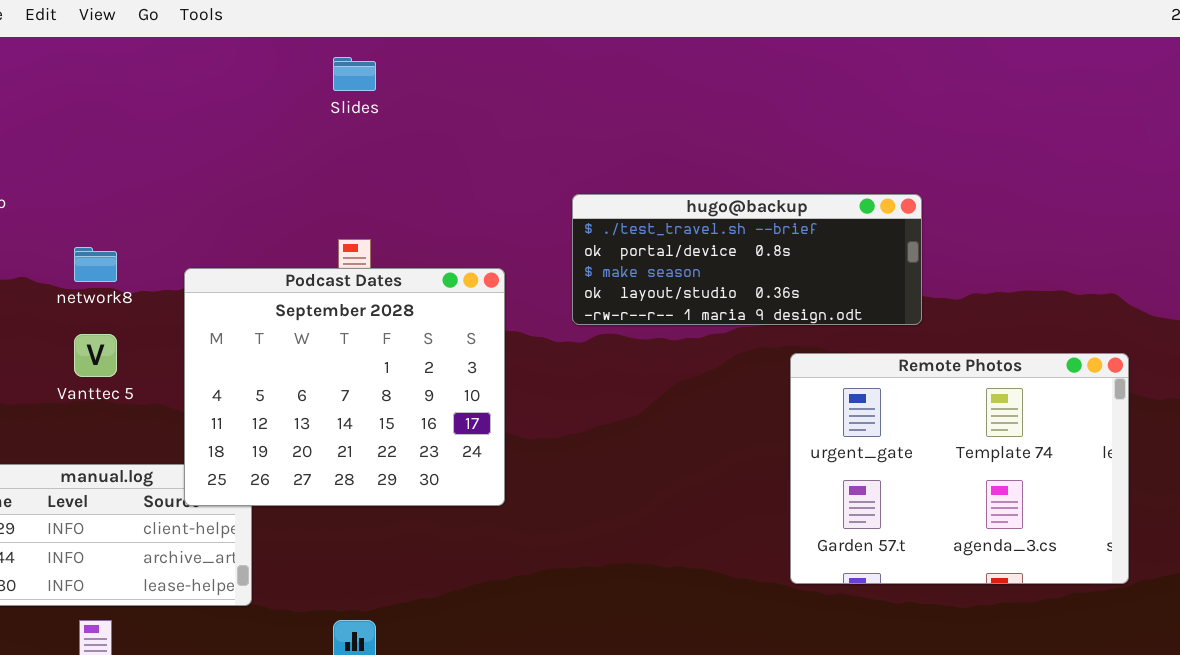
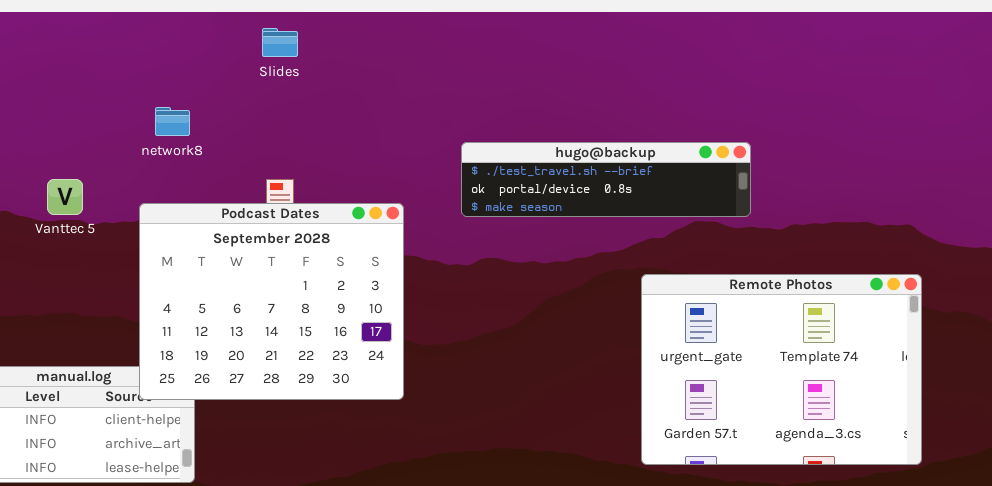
hugo@backup: [572,194,922,325] -> [461,142,751,217], resized
network8: [74,247,117,282] -> [155,107,190,136], moved
Vanttec 5: [74,334,117,377] -> [47,179,83,215], moved

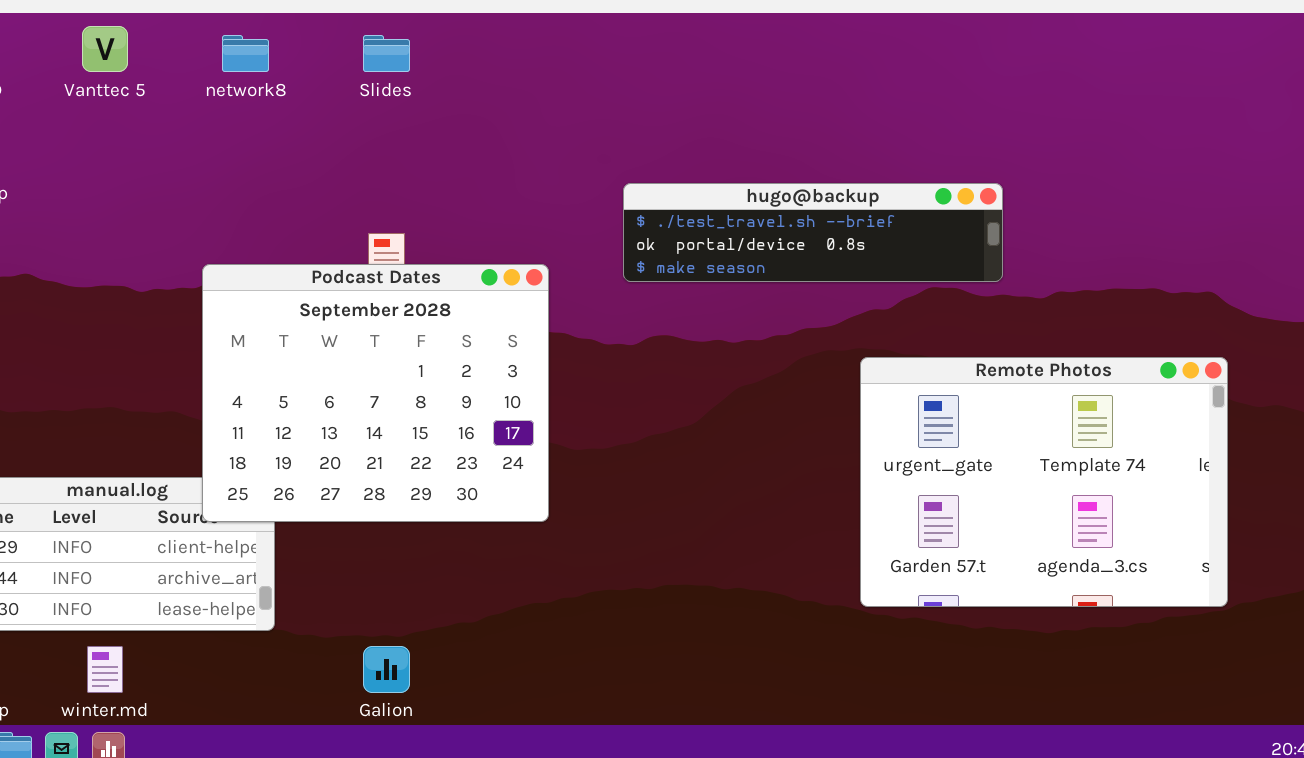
network8: [155,107,190,136] -> [222,35,269,72], moved
Vanttec 5: [47,179,83,215] -> [82,26,128,72], moved

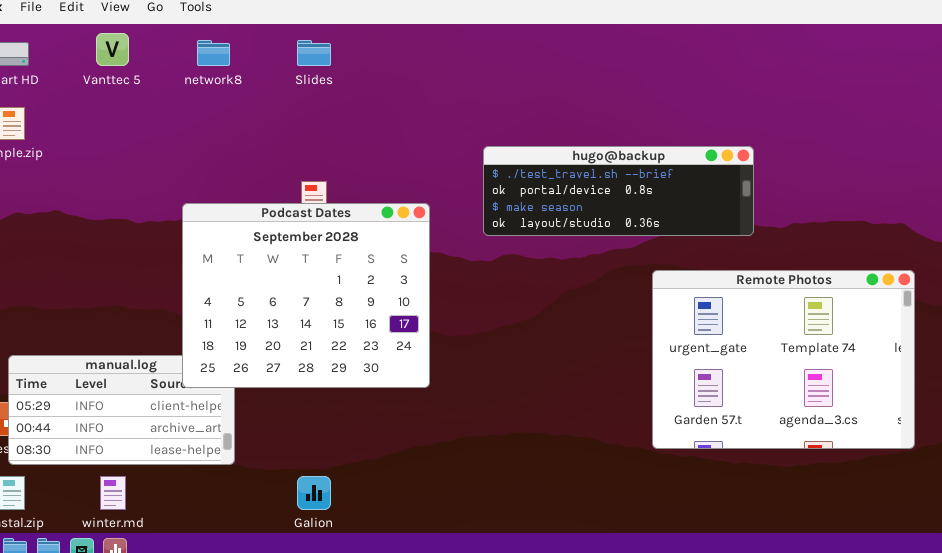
hugo@backup: [623,183,1003,282] -> [483,146,754,236], resized

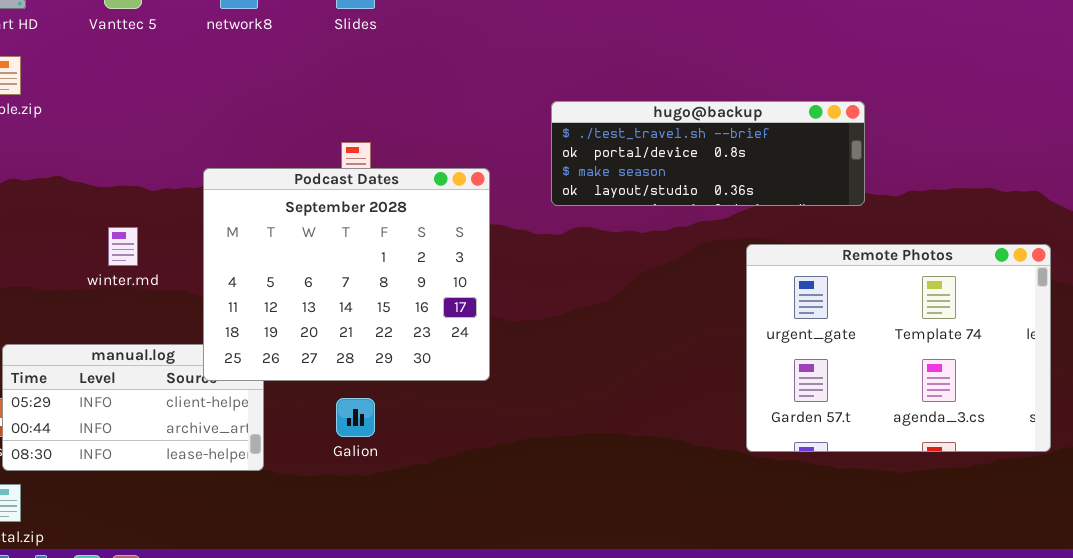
winter.md: [100,476,126,510] -> [108,227,138,266], moved
Galion: [297,476,331,510] -> [336,398,375,437], moved

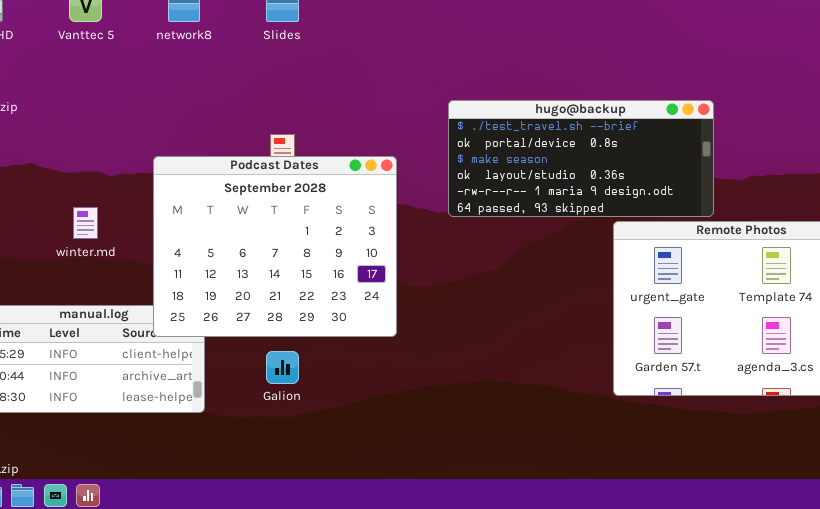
hugo@backup: [551,101,865,206] -> [448,100,714,217], resized

